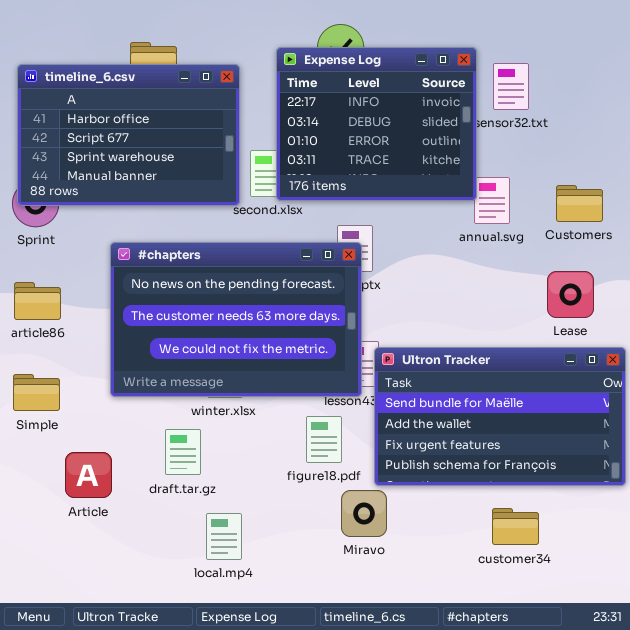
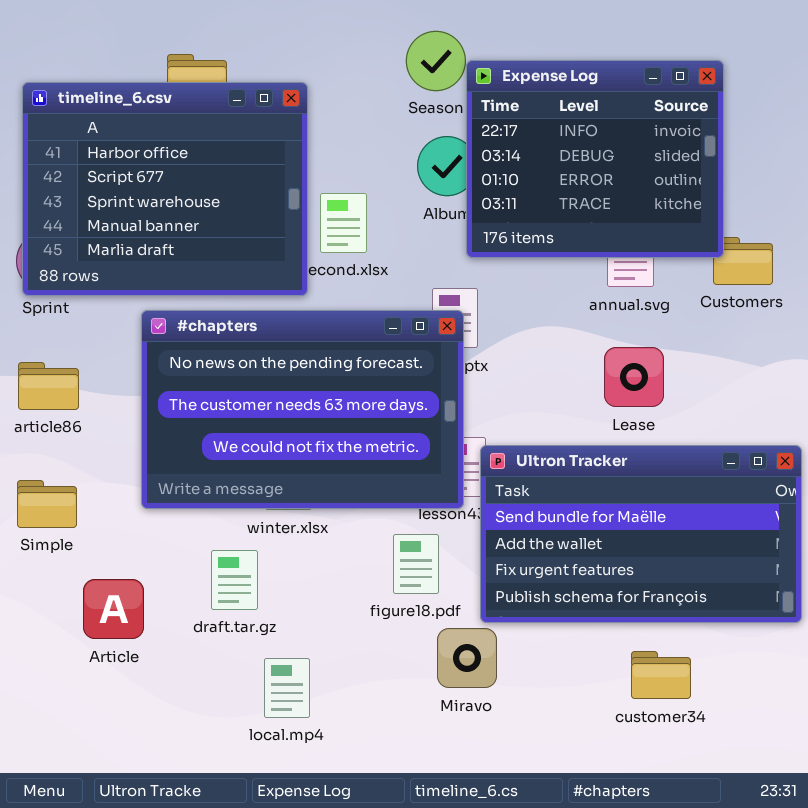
Expense Log: [276,47,477,201] -> [466,60,724,258], moved
timeline_6.csv: [17,64,240,206] -> [22,82,308,296], resized
Lease: [547,271,594,318] -> [604,347,664,407], moved

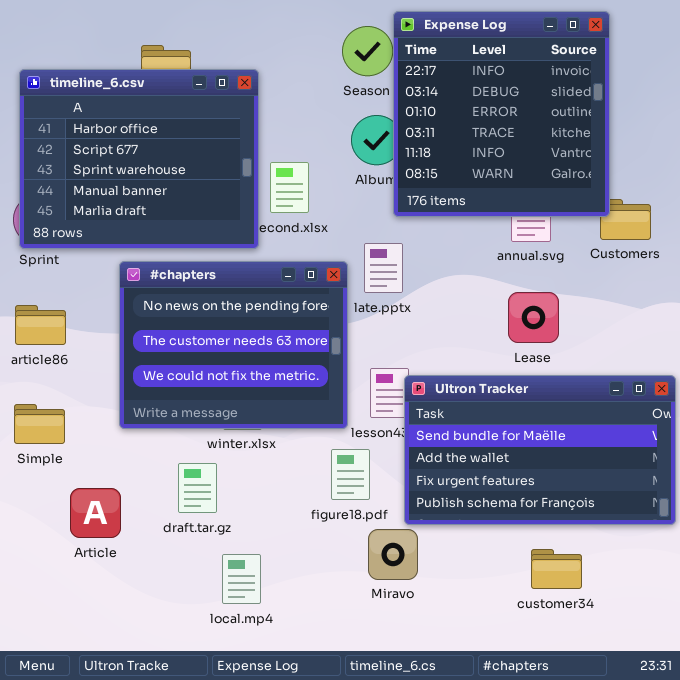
Expense Log: [466,60,724,258] -> [393,11,610,217], resized
#chapters: [141,310,464,509] -> [119,261,348,429], resized

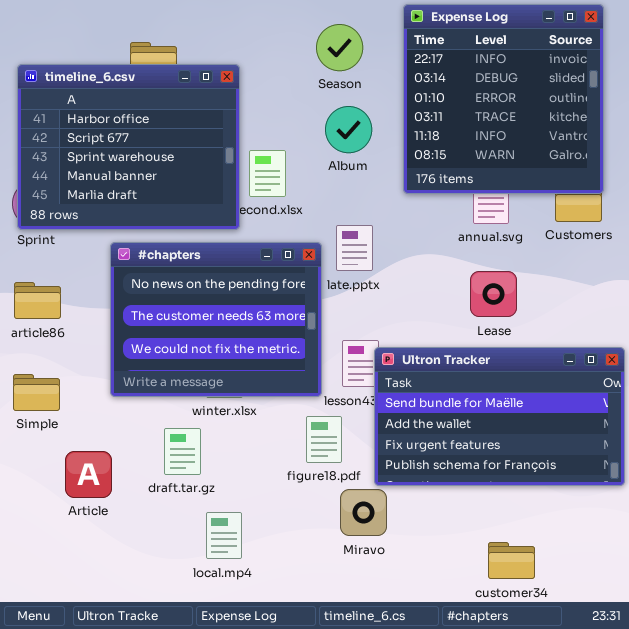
Expense Log: [393,11,610,217] -> [403,4,604,194], moved
customer34: [531,549,582,589] -> [488,542,535,579], moved

